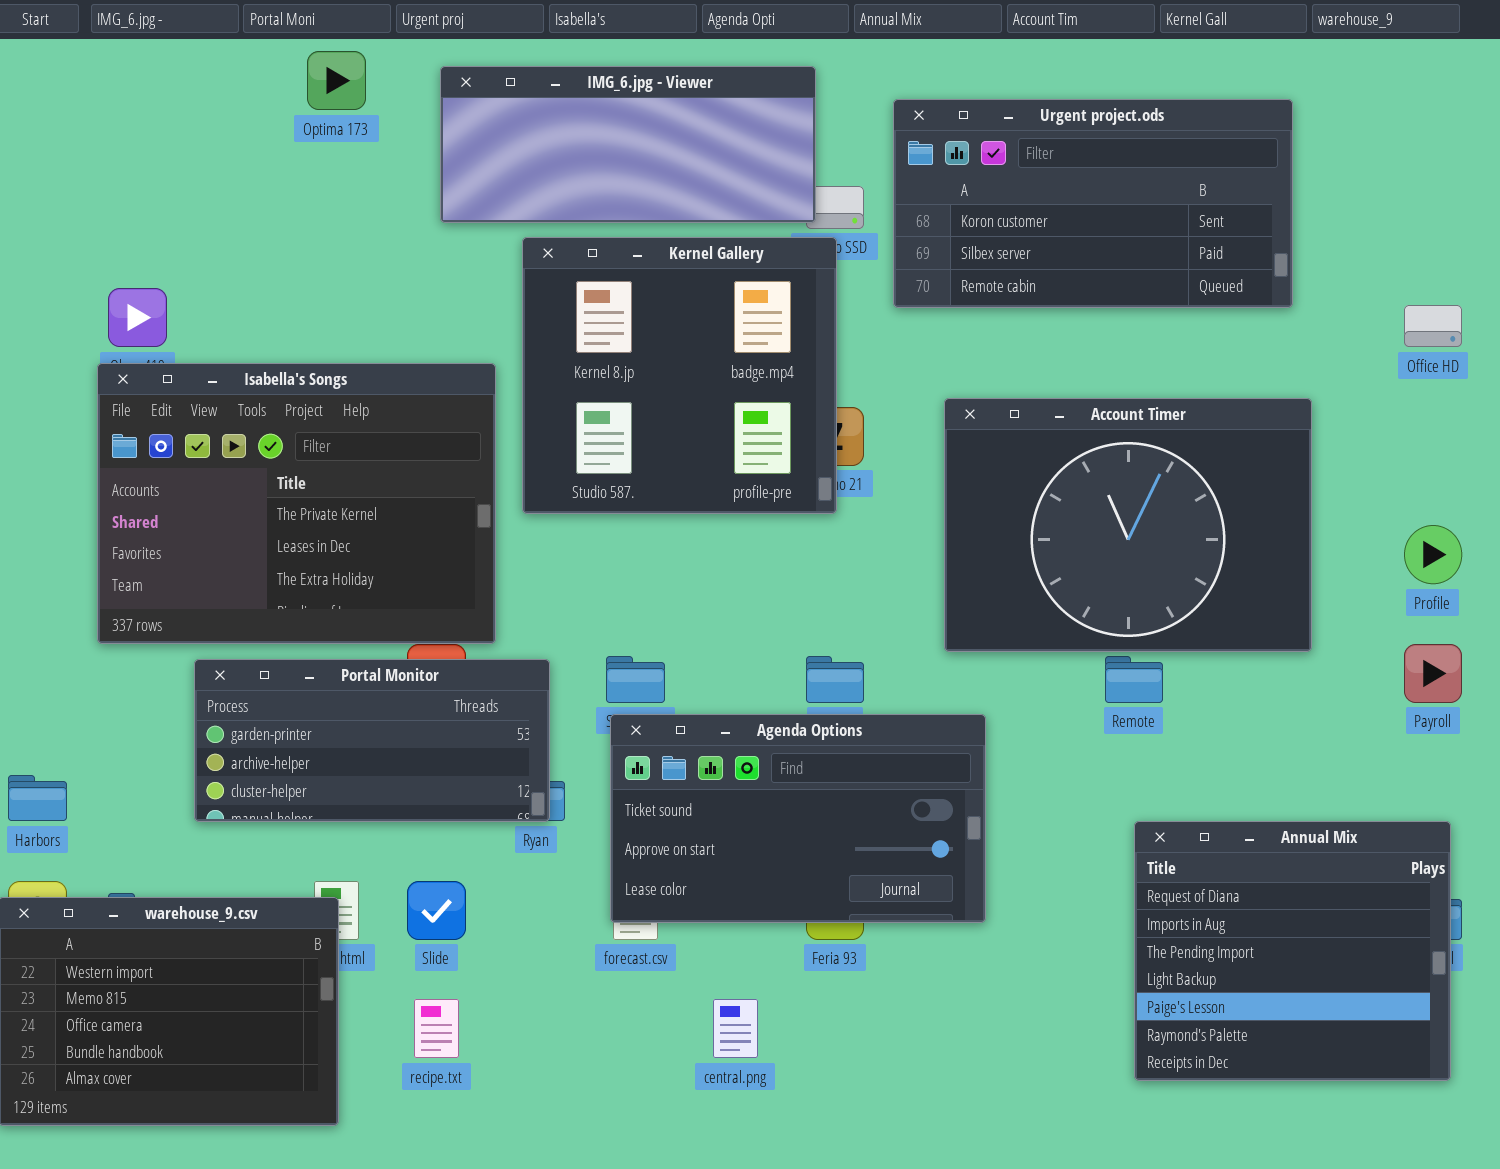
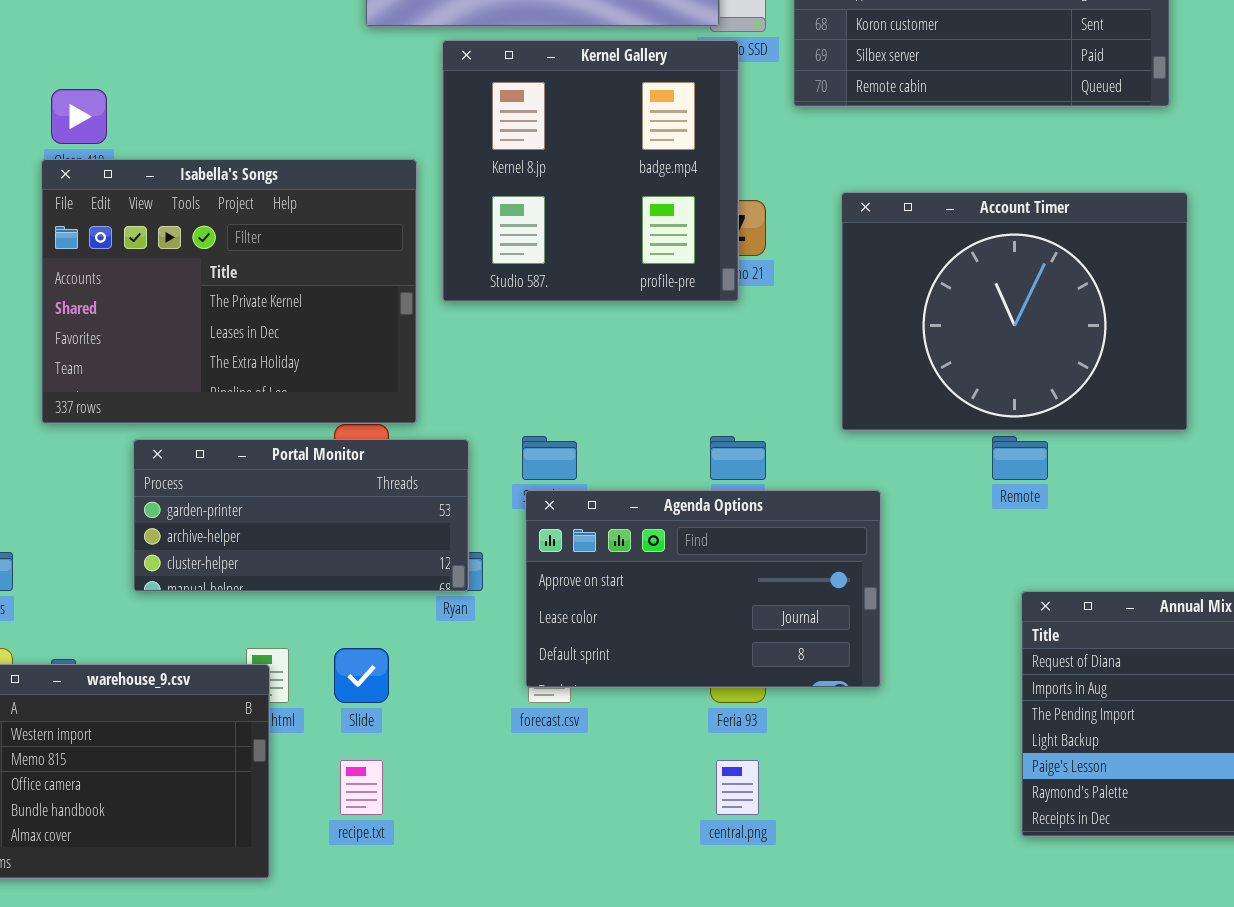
Agenda Options: [610,714,986,923] -> [525,490,881,688], scrolled down 1 row
central.png: [713,999,758,1058] -> [716,760,759,815], moved

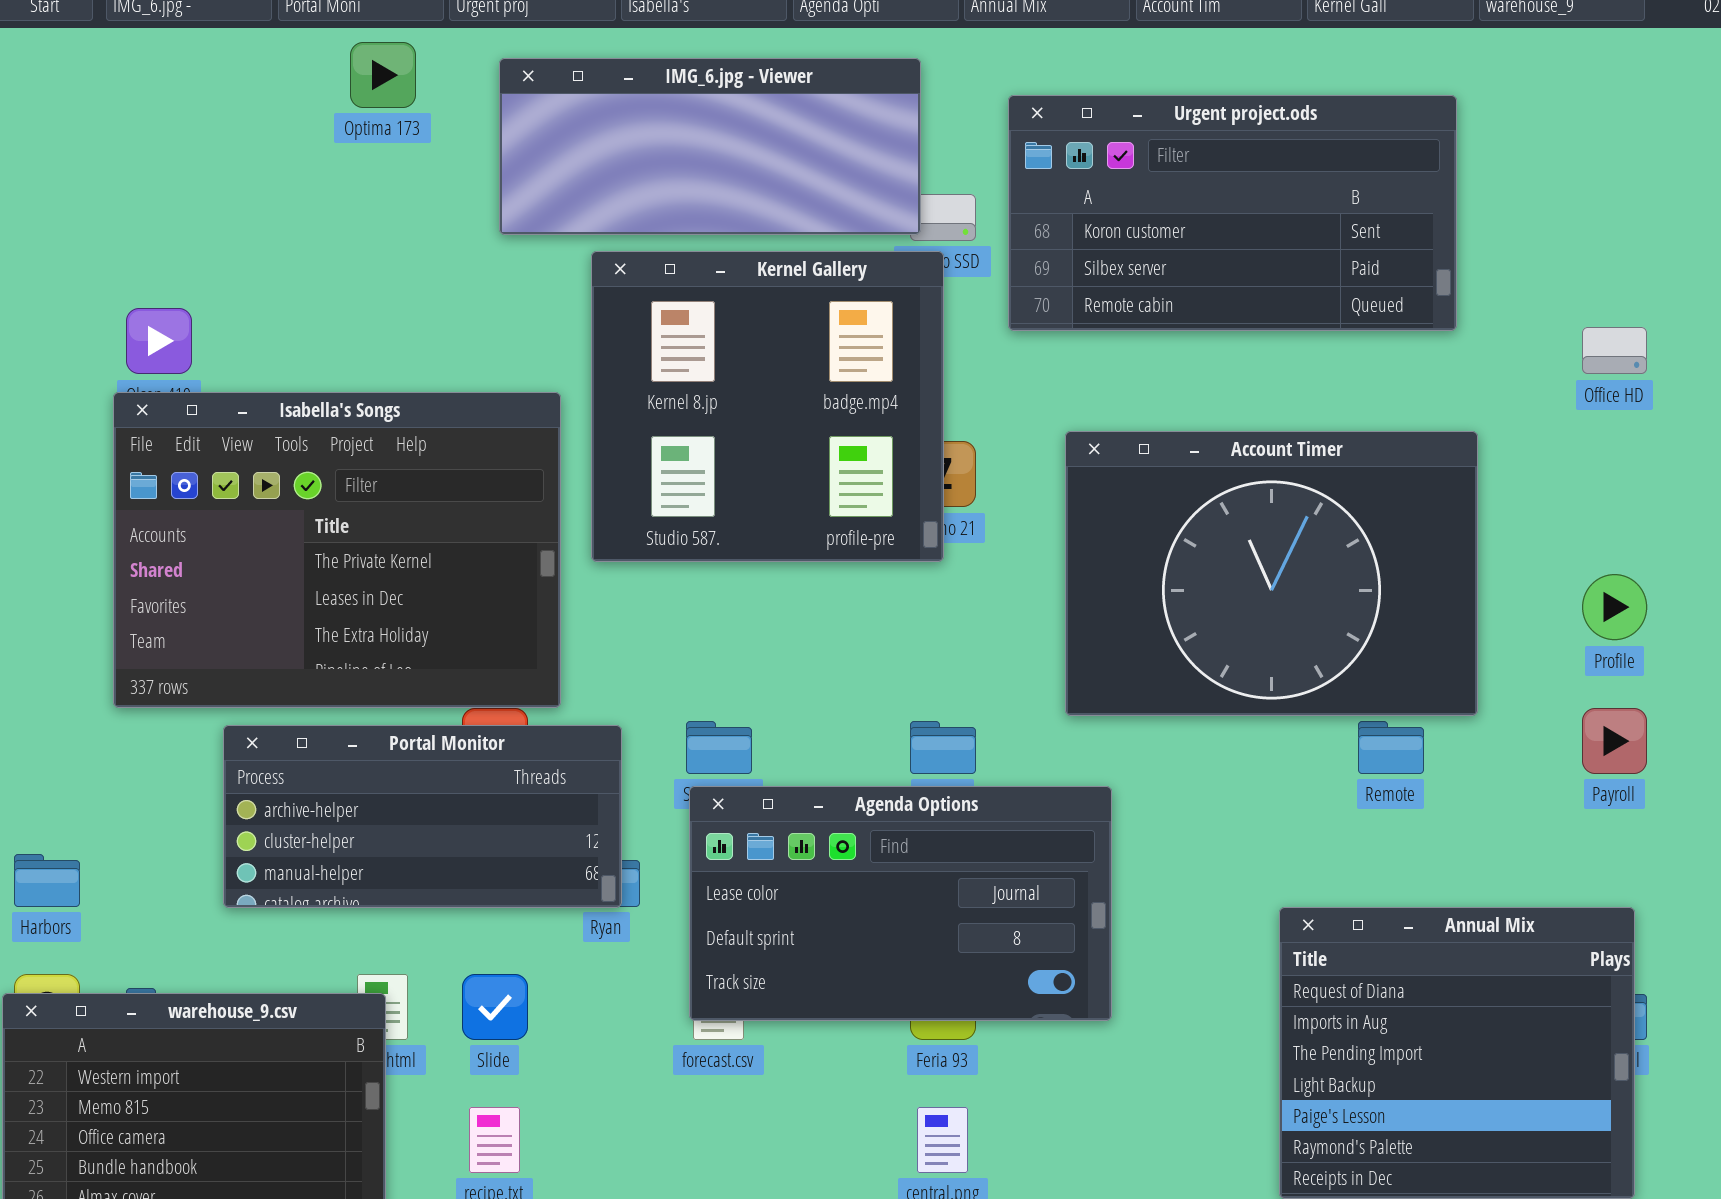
Remote: [992,436,1048,480] -> [1358,721,1424,774], moved
Portal Monitor: [133,439,469,592] -> [223,725,622,908], scrolled down 1 row
Agenda Options: [525,490,881,688] -> [689,786,1112,1021], scrolled down 1 row

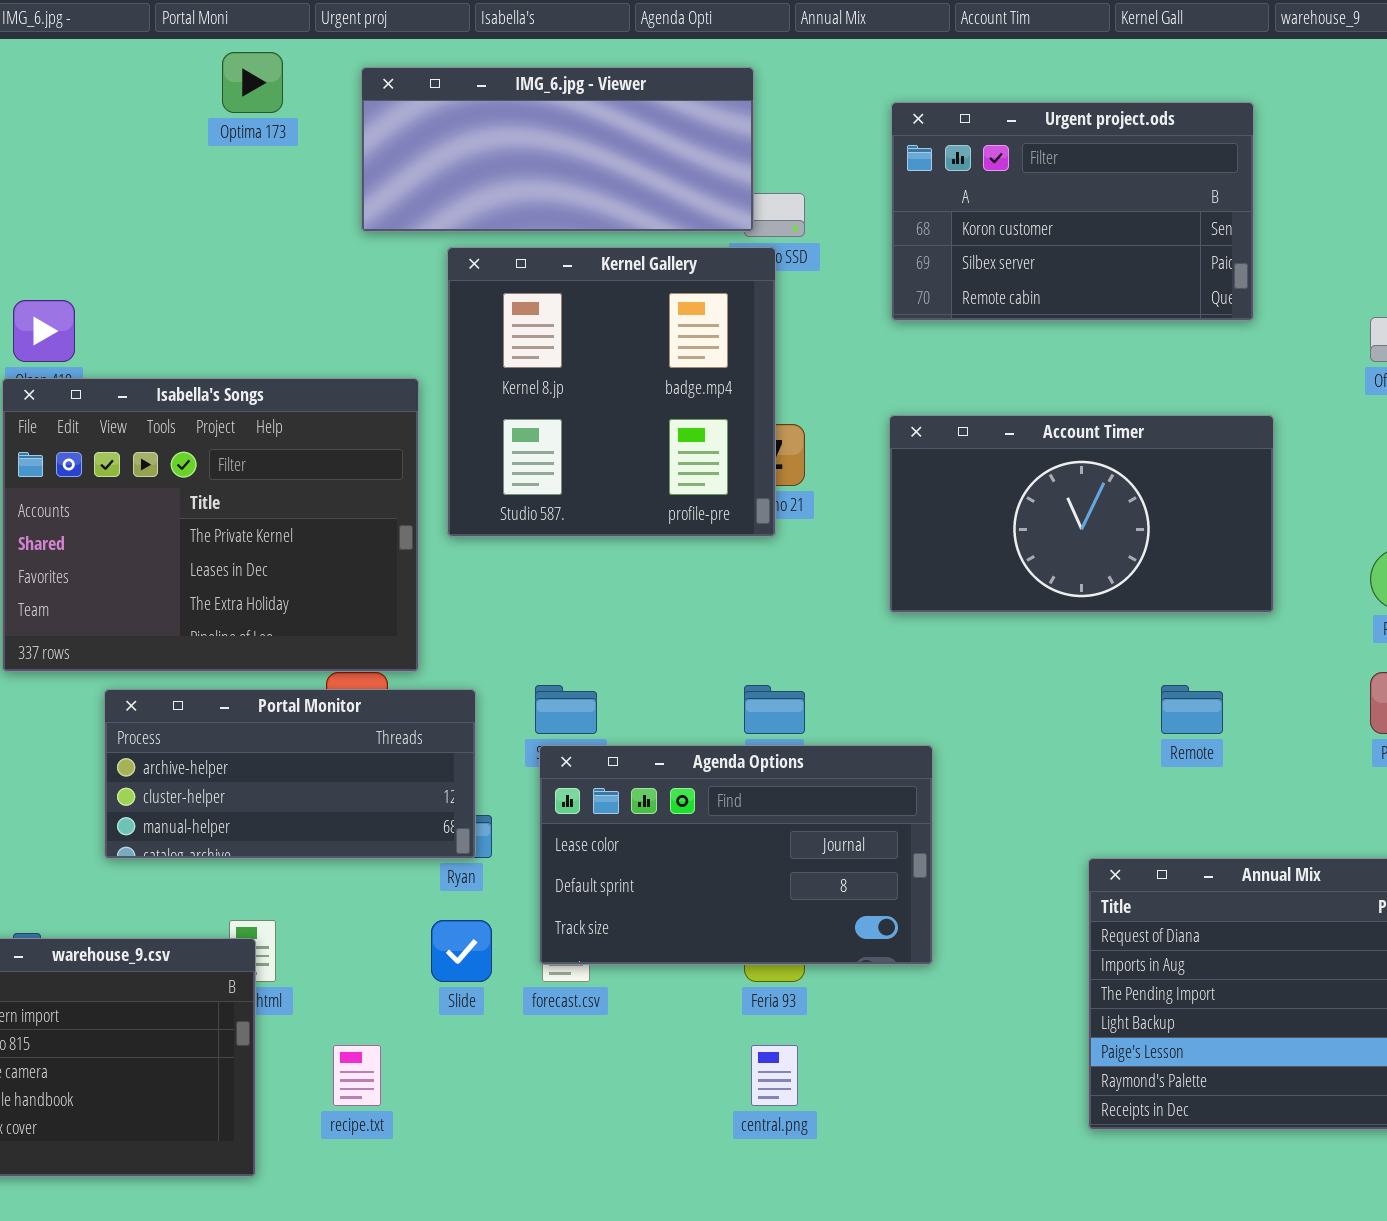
Urgent project.ods: [1008,95,1457,331] -> [891,102,1254,321], resized
Account Timer: [1065,431,1478,716] -> [889,415,1274,613], resized
Slide: [462,974,528,1040] -> [431,920,492,982], moved

